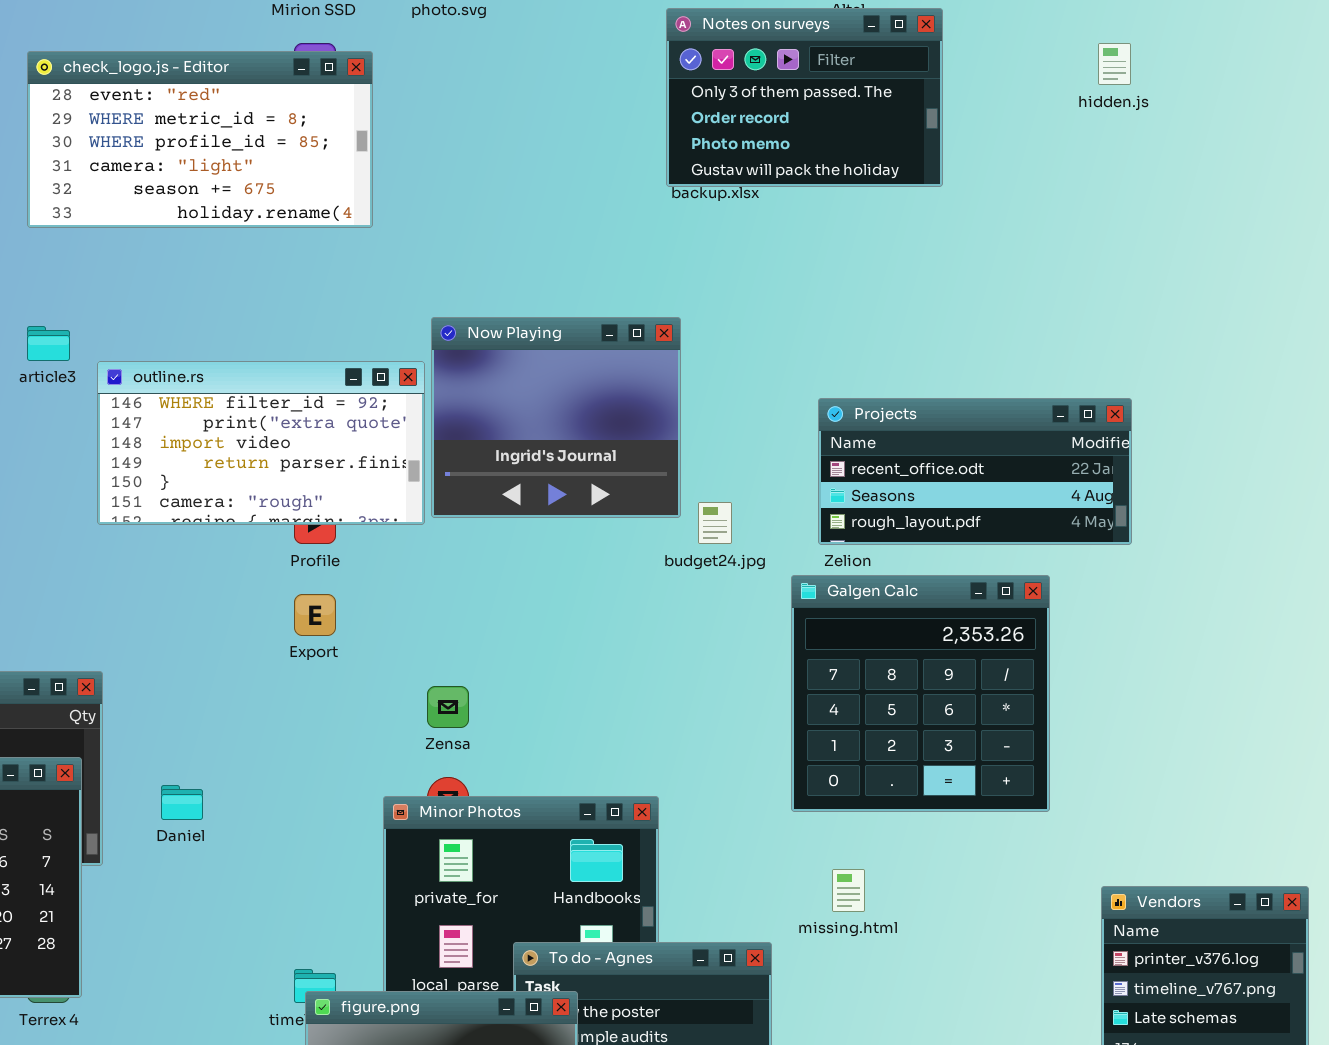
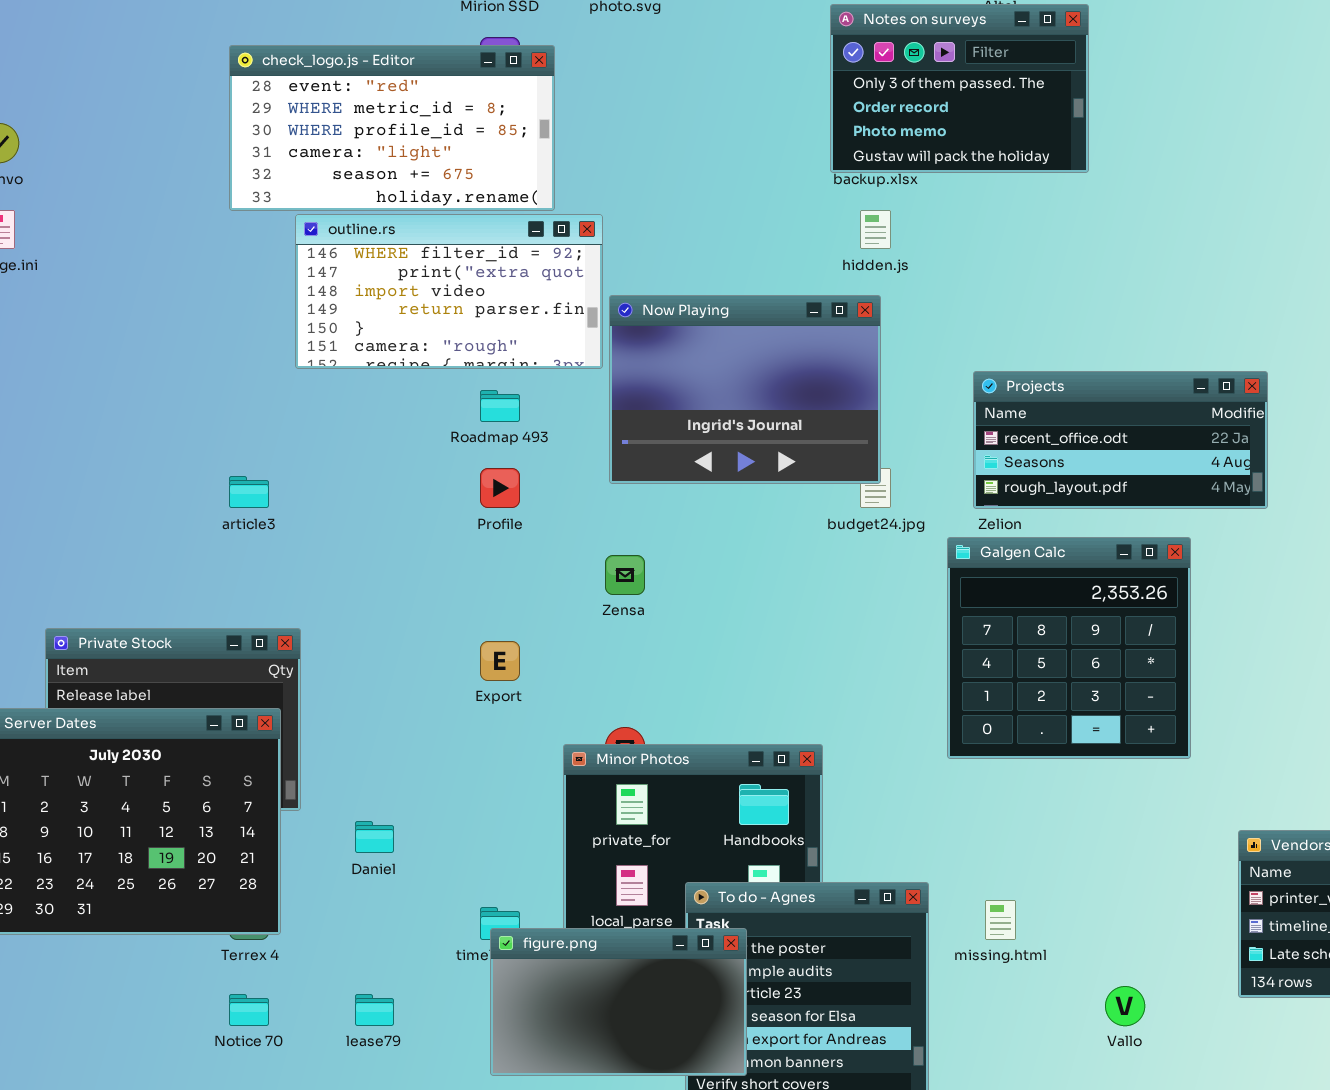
hidden.js: [1098,43,1131,85] -> [860,210,891,249], moved
Now Playing: [431,317,681,518] -> [609,295,881,484], resized
article3: [27,326,70,361] -> [229,476,269,508], moved
outline.rs: [97,361,425,525] -> [295,214,603,369], moved
Export: [294,594,336,636] -> [480,641,520,681], moved
Zensa: [427,686,469,728] -> [605,555,645,595], moved
Daniel: [161,785,203,820] -> [355,821,394,853], moved
missing.html: [832,869,865,912] -> [985,900,1016,940], moved

